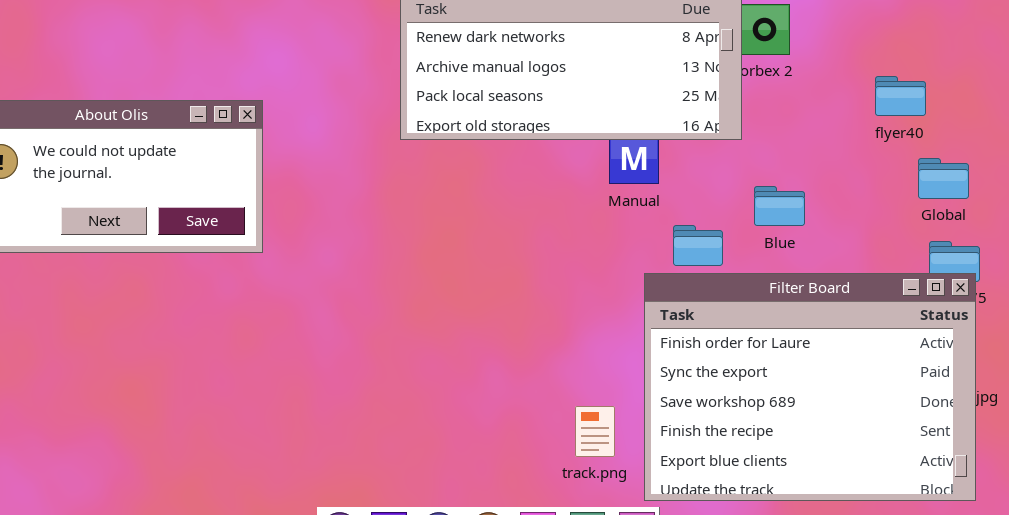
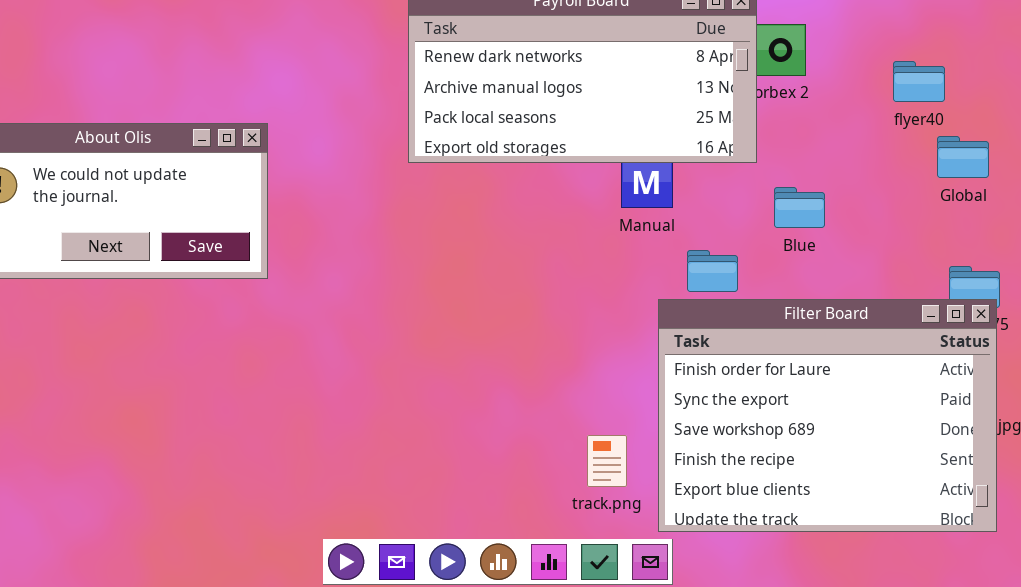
flyer40: [875,76,926,116] -> [893,61,945,102], moved
Global: [918,158,969,199] -> [937,136,989,178], moved
Blue: [754,186,805,226] -> [774,187,825,228], moved

